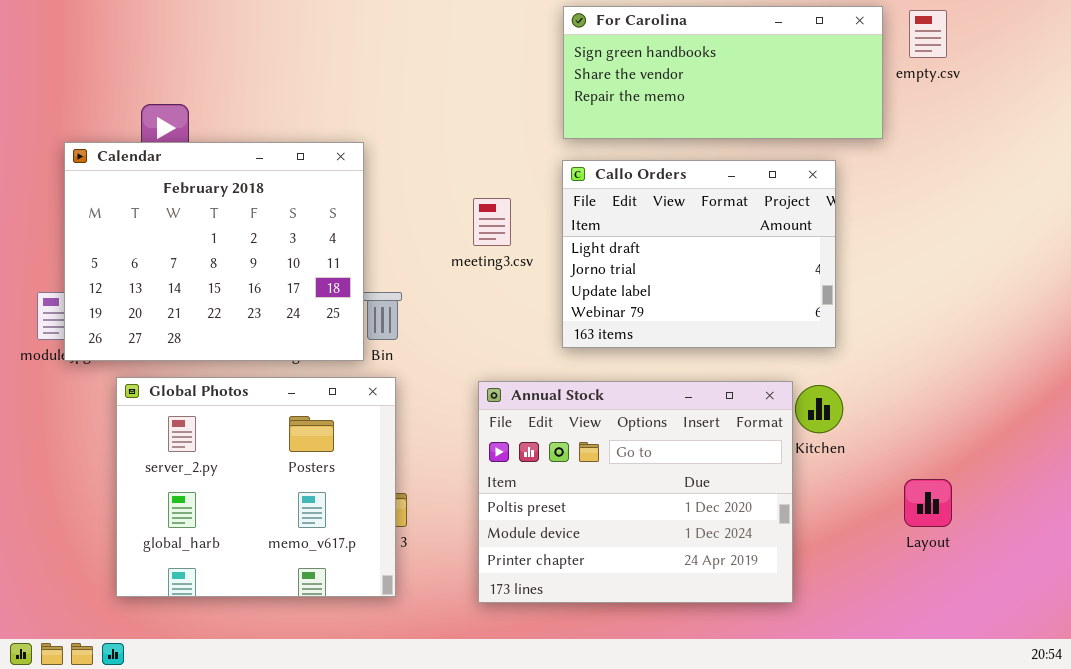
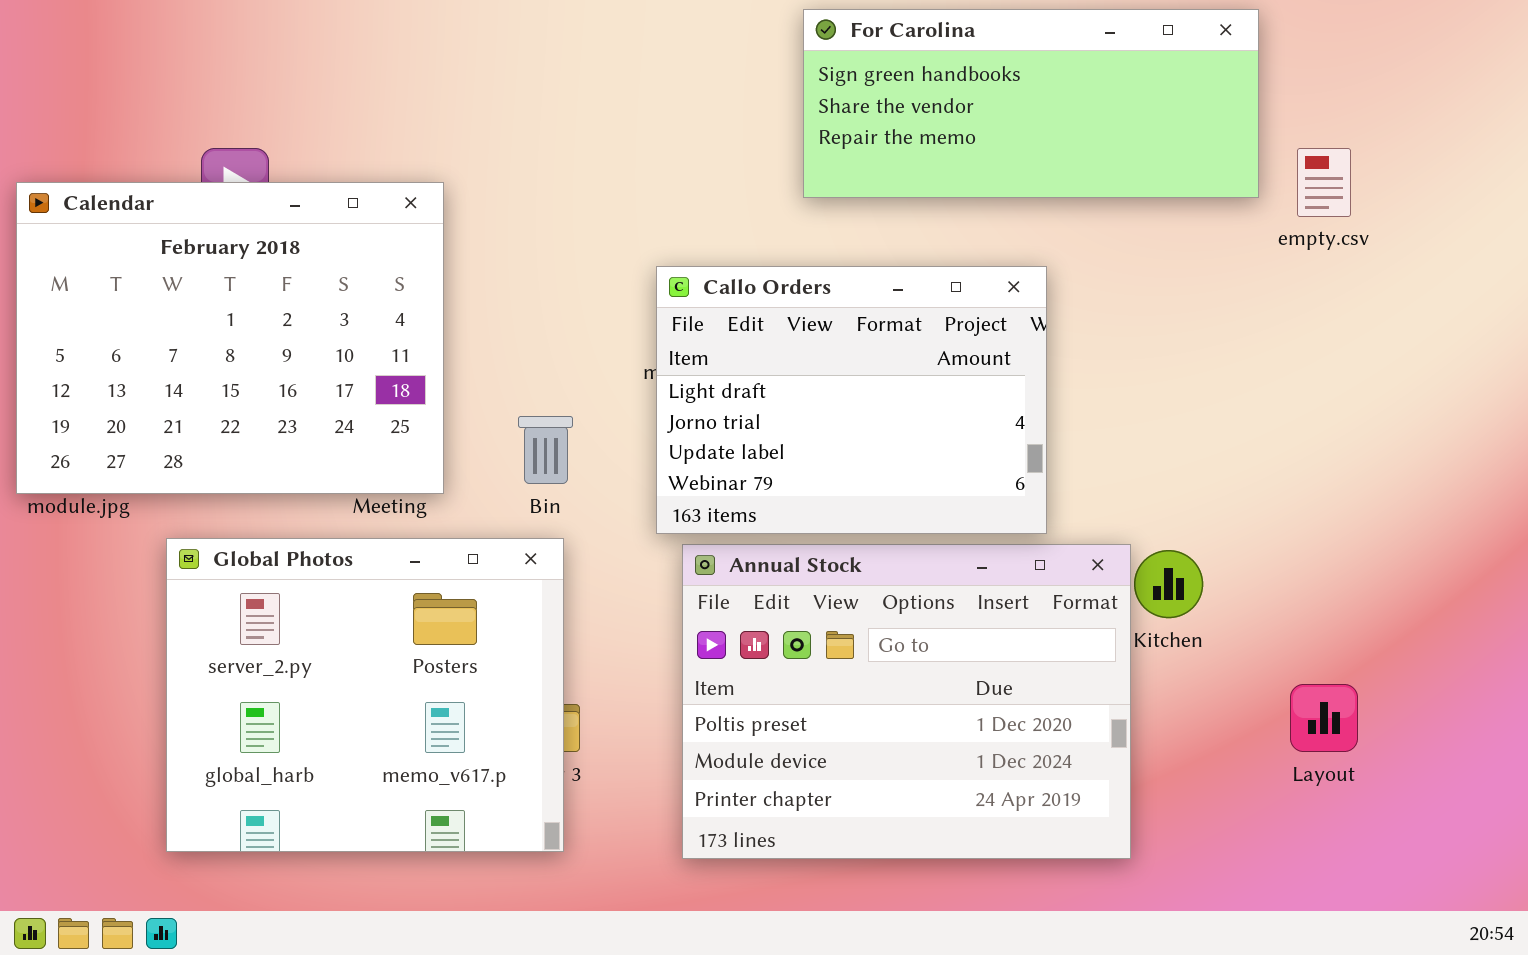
empty.csv: [909,10,947,58] -> [1297,148,1351,217], moved
Calendar: [64,142,364,361] -> [16,182,444,494], moved
Callo Orders: [562,160,836,348] -> [656,266,1047,534], moved

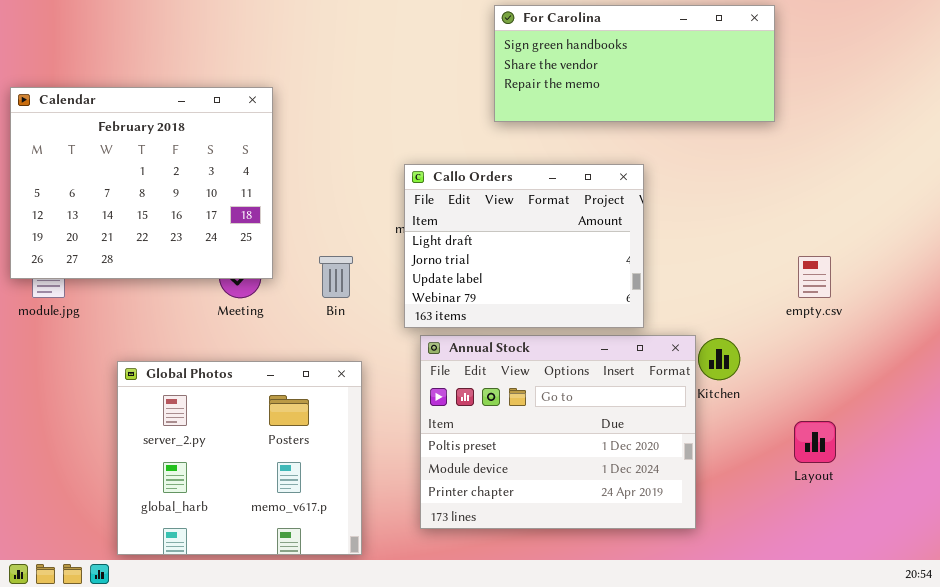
empty.csv: [1297,148,1351,217] -> [798,256,831,298], moved
Calendar: [16,182,444,494] -> [10,87,273,279], moved
Global Photos: [166,538,564,852] -> [117,361,362,555], moved

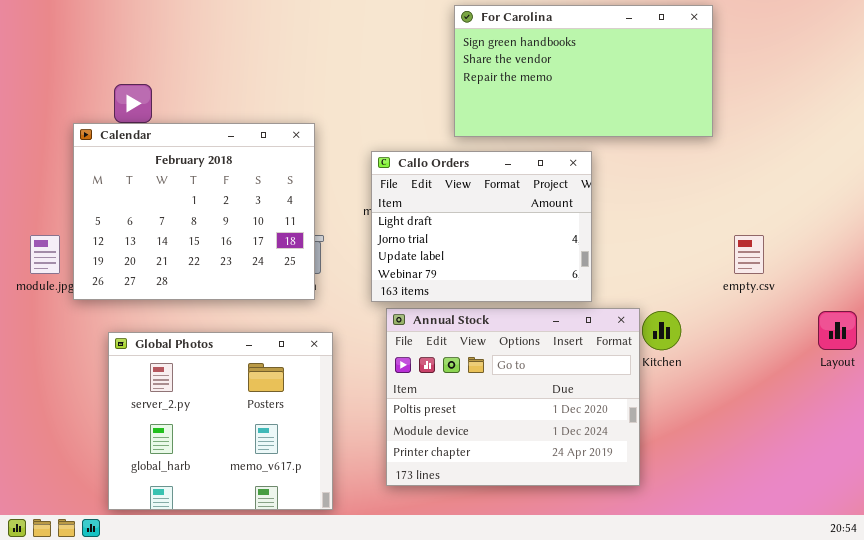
For Carolina: [494,5,775,122] -> [454,5,713,137], resized
Calendar: [10,87,273,279] -> [73,123,315,300], moved
Layout: [794,421,836,463] -> [818,311,857,350], moved

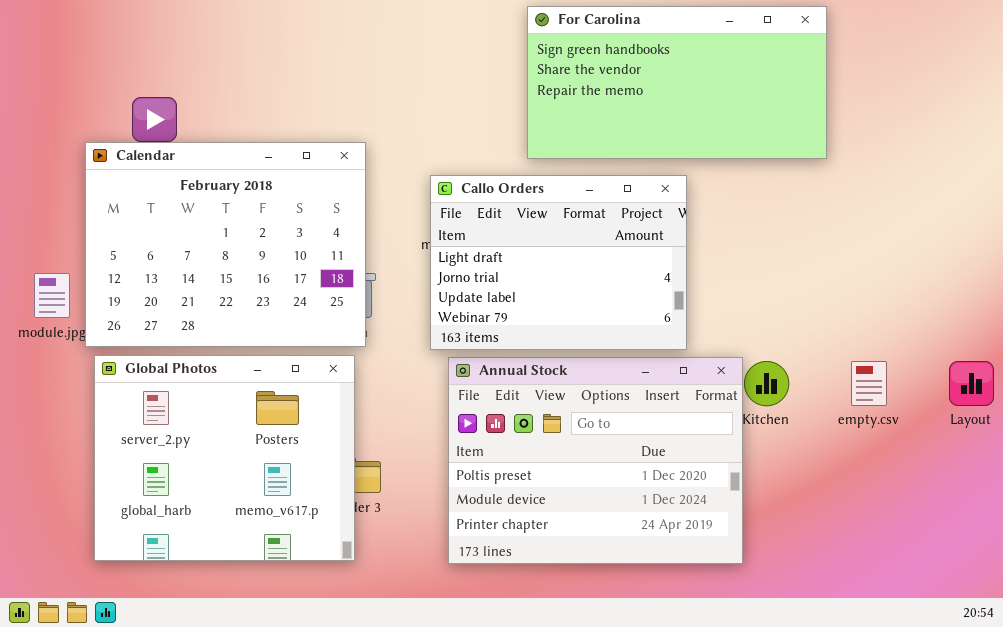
empty.csv: [734,235,764,274] -> [851,361,887,406], moved
Global Photos: [108,332,333,510] -> [94,355,355,561], moved

